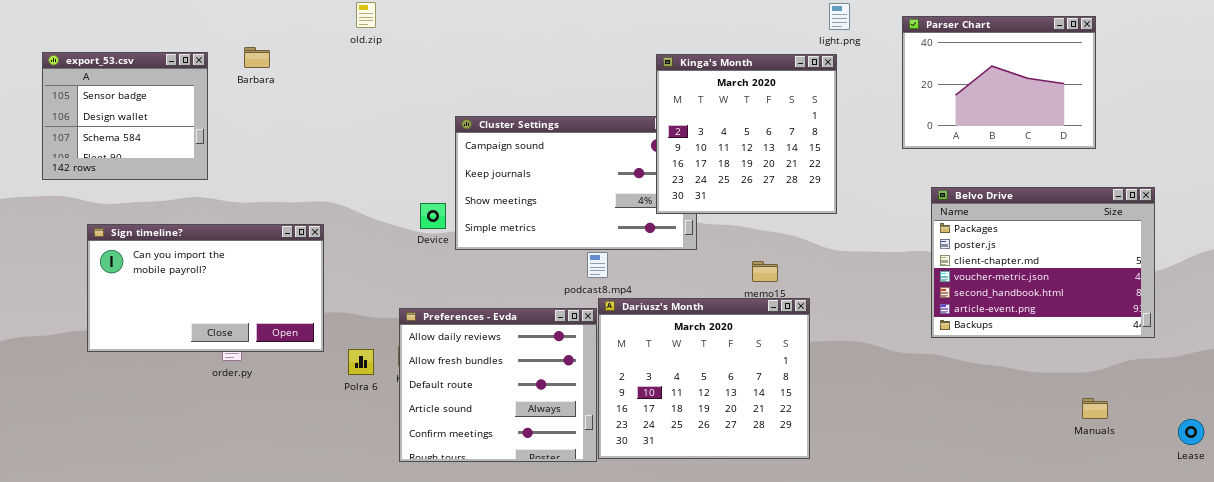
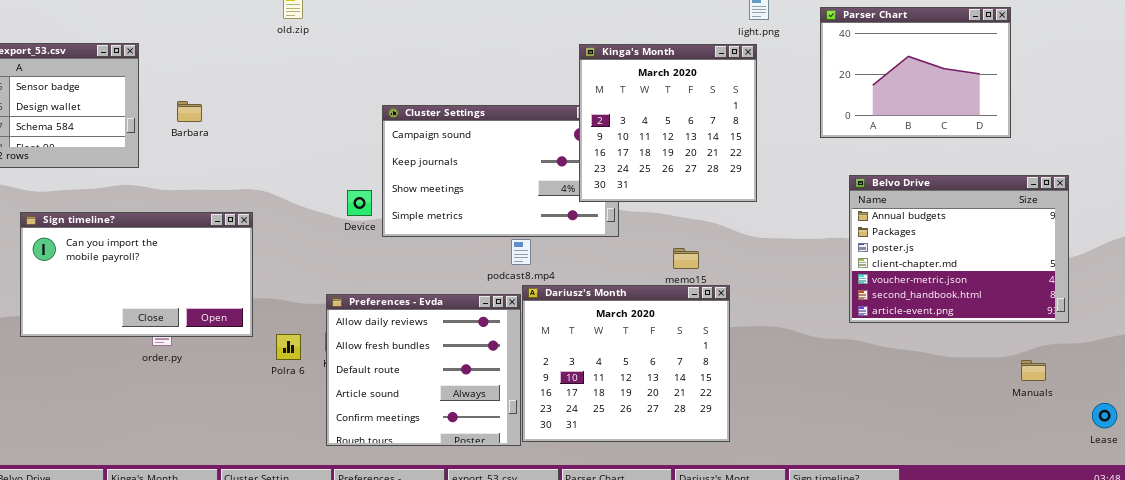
Barbara: [244,47,270,68] -> [177,101,202,122], moved
Belvo Drive: [931,187,1155,338] -> [849,175,1069,323], scrolled up 1 row
Manuals: [1082,398,1108,419] -> [1021,360,1046,381], moved

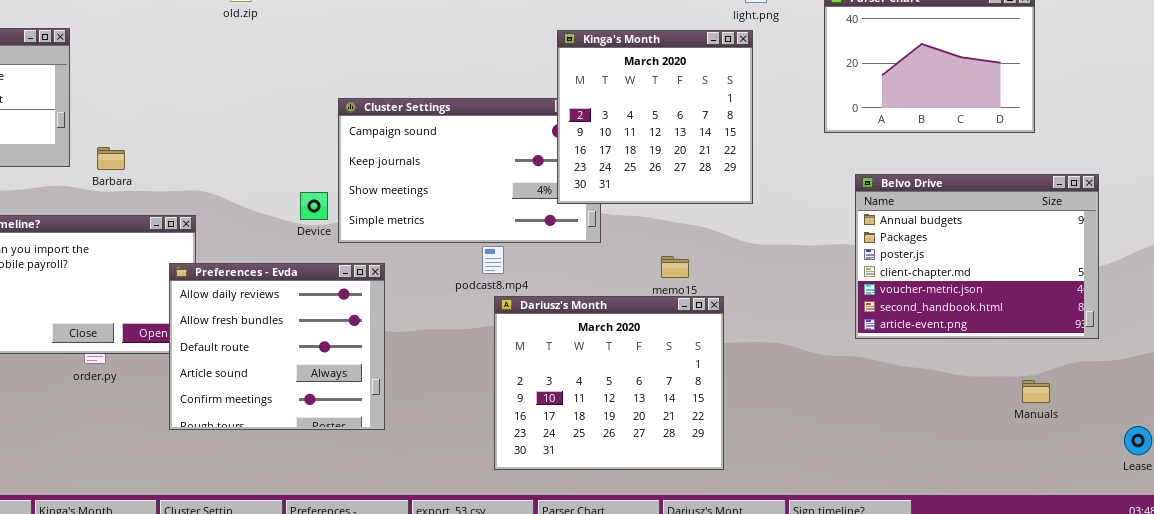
Barbara: [177,101,202,122] -> [97,147,125,170], moved
Preferences - Evda: [326,294,521,446] -> [169,263,385,430], moved
Manuals: [1021,360,1046,381] -> [1022,380,1050,403], moved

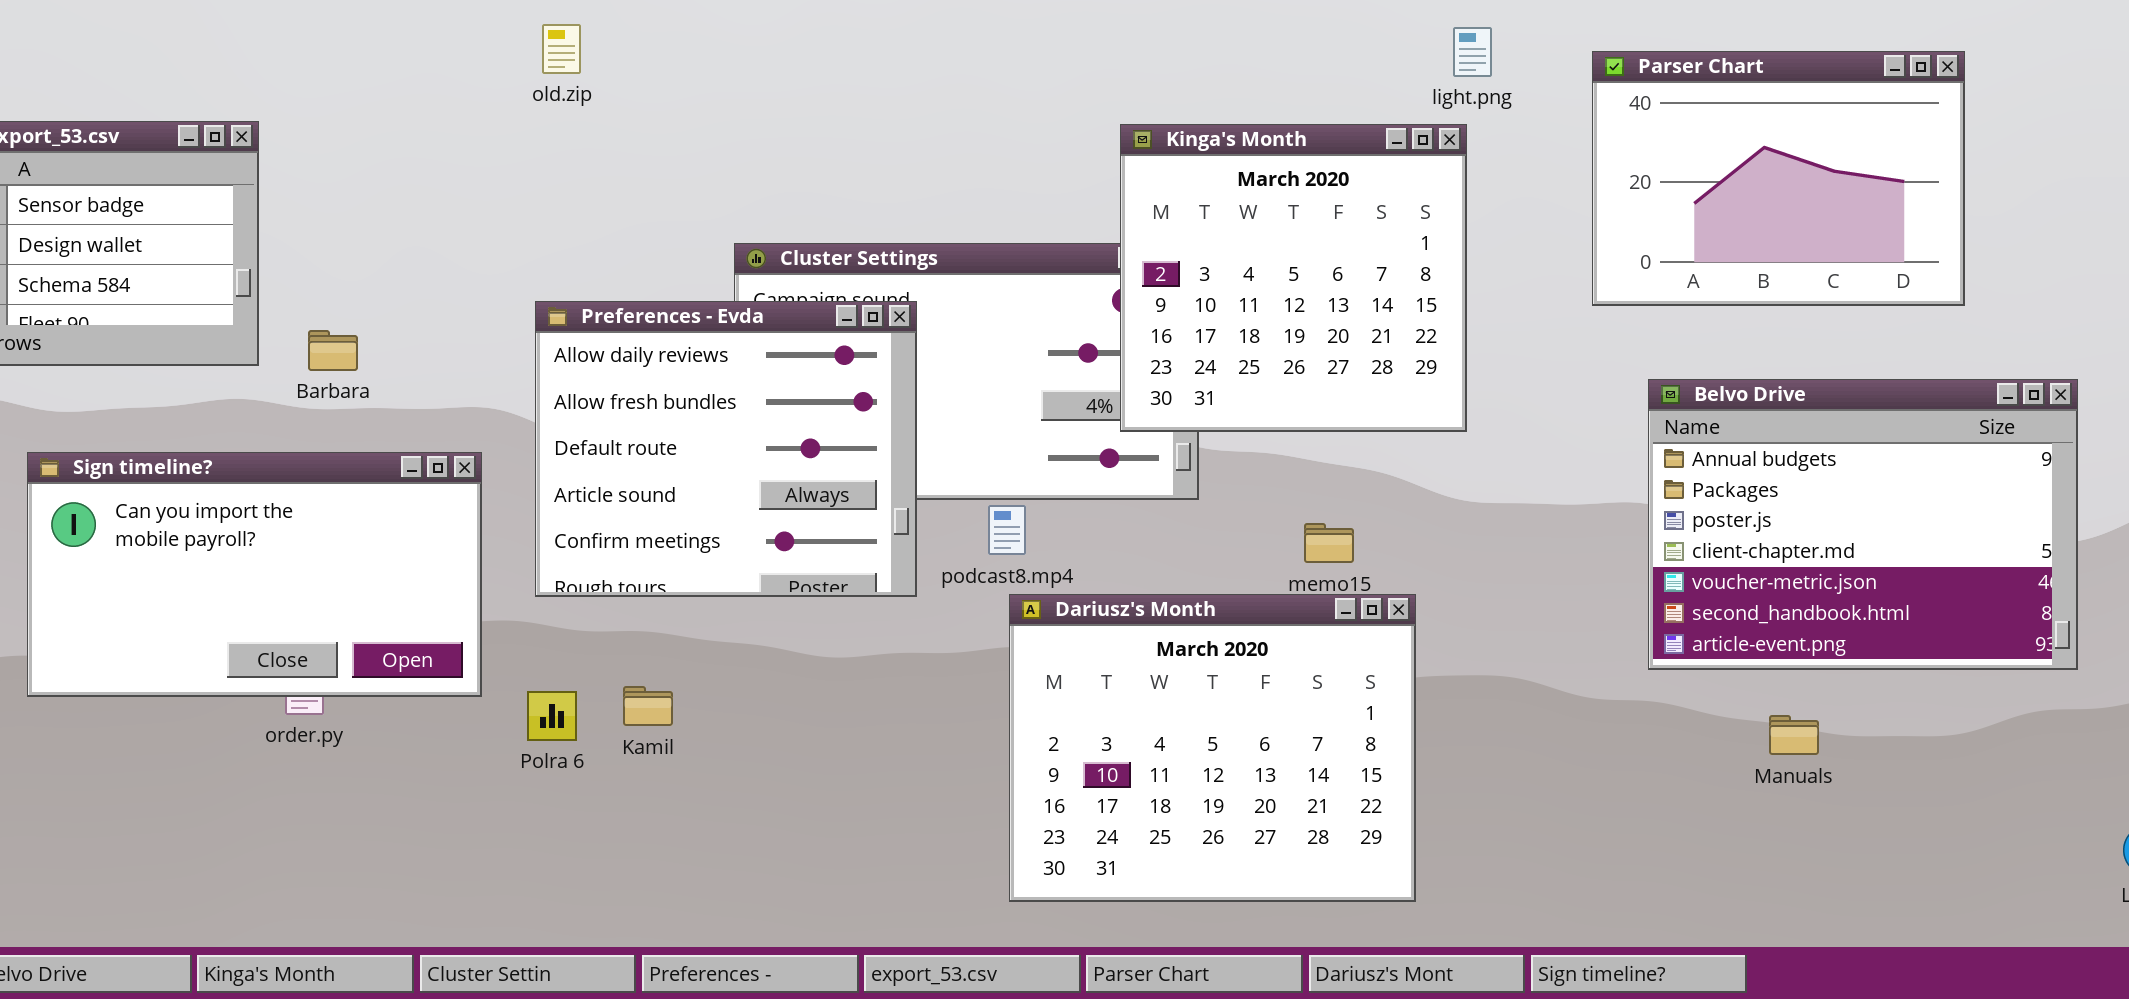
Preferences - Evda: [169,263,385,430] -> [535,301,917,597], moved
Manuals: [1022,380,1050,403] -> [1769,715,1819,755], moved

